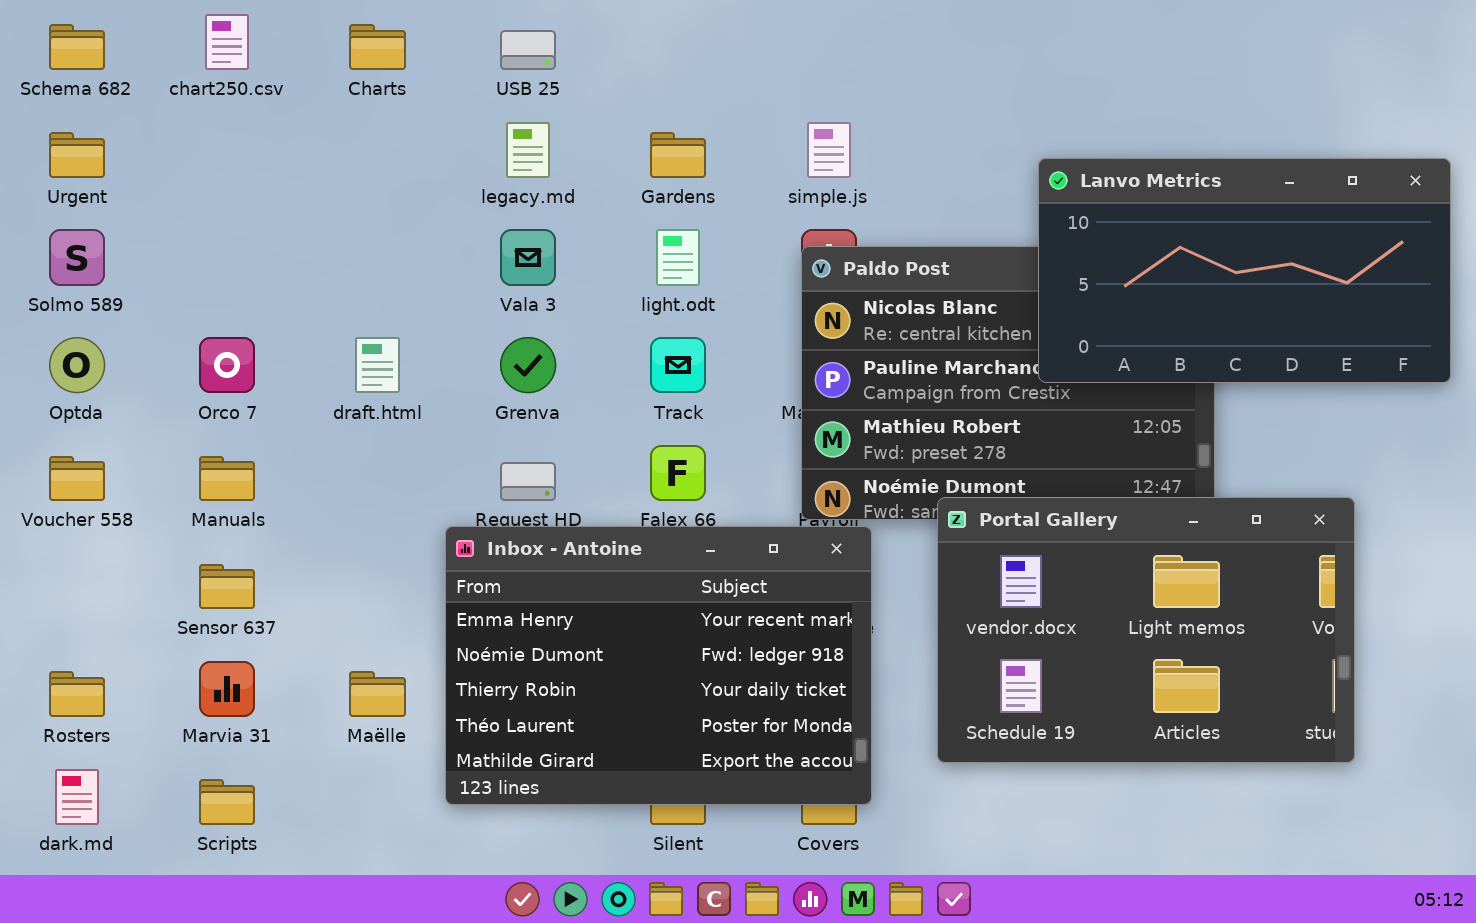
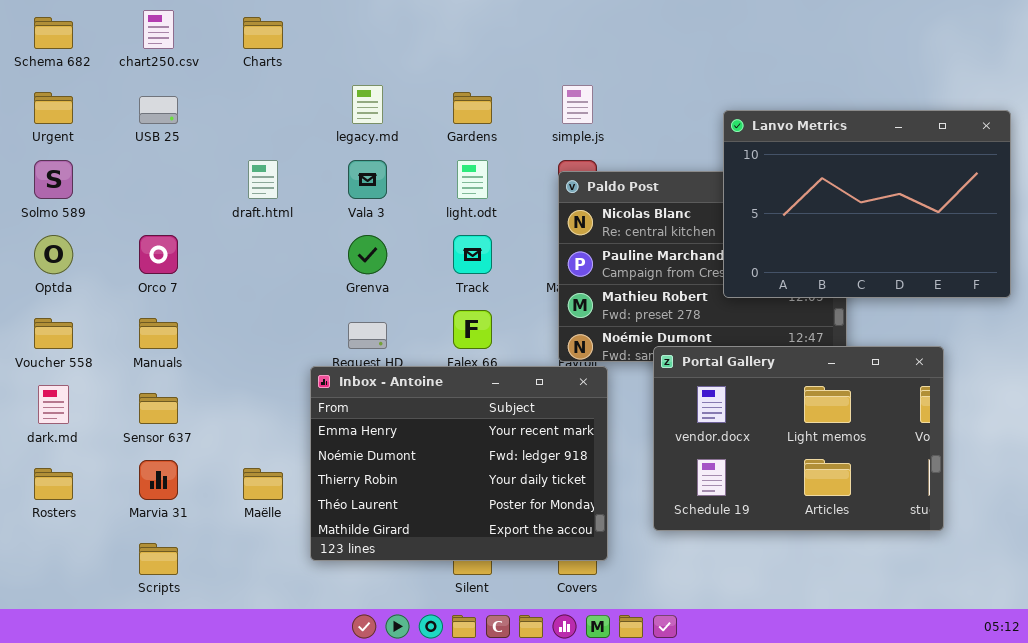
USB 25: [500,30,556,70] -> [139,96,178,124], moved
Lanvo Metrics: [1038,158,1451,383] -> [723,110,1011,298], resized
draft.html: [355,337,400,393] -> [248,160,278,199], moved
dark.md: [55,769,99,825] -> [38,385,69,424], moved

